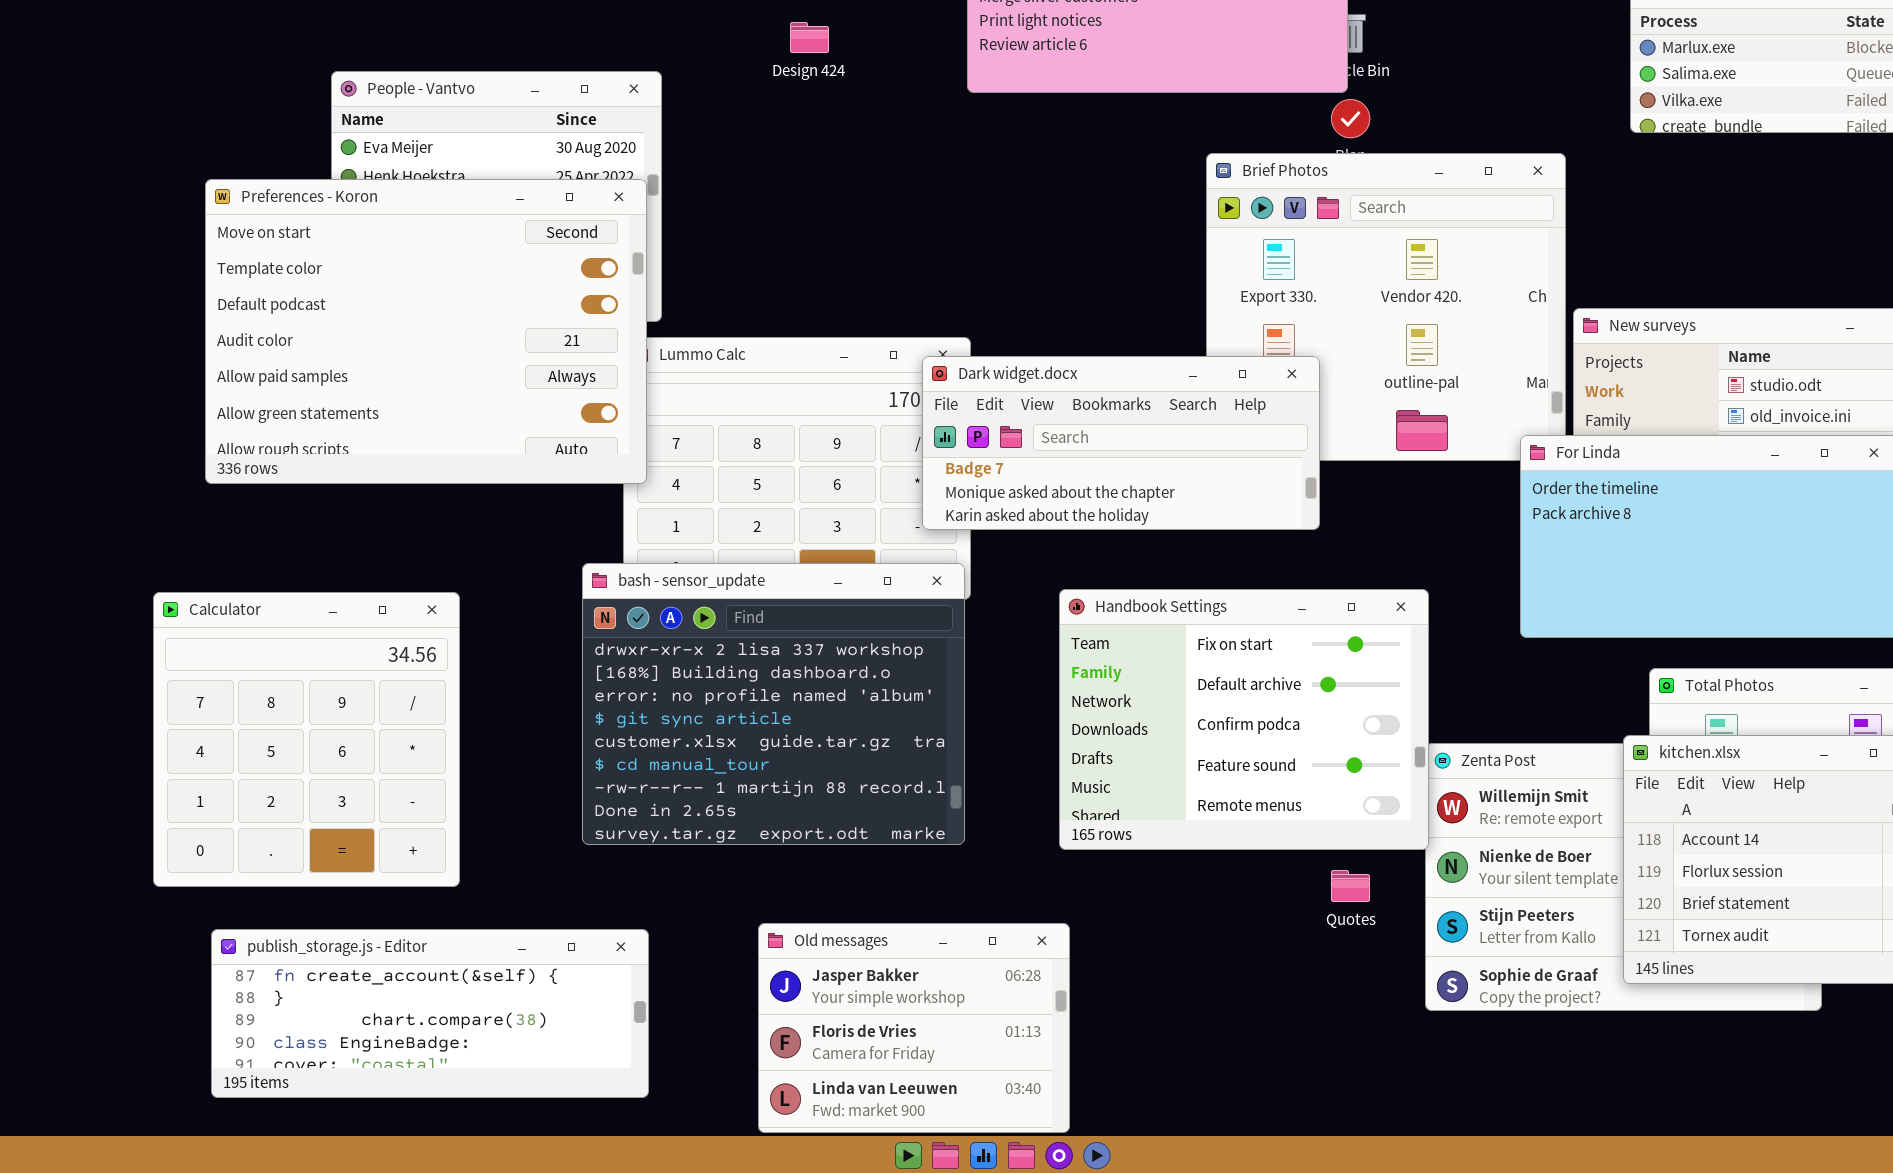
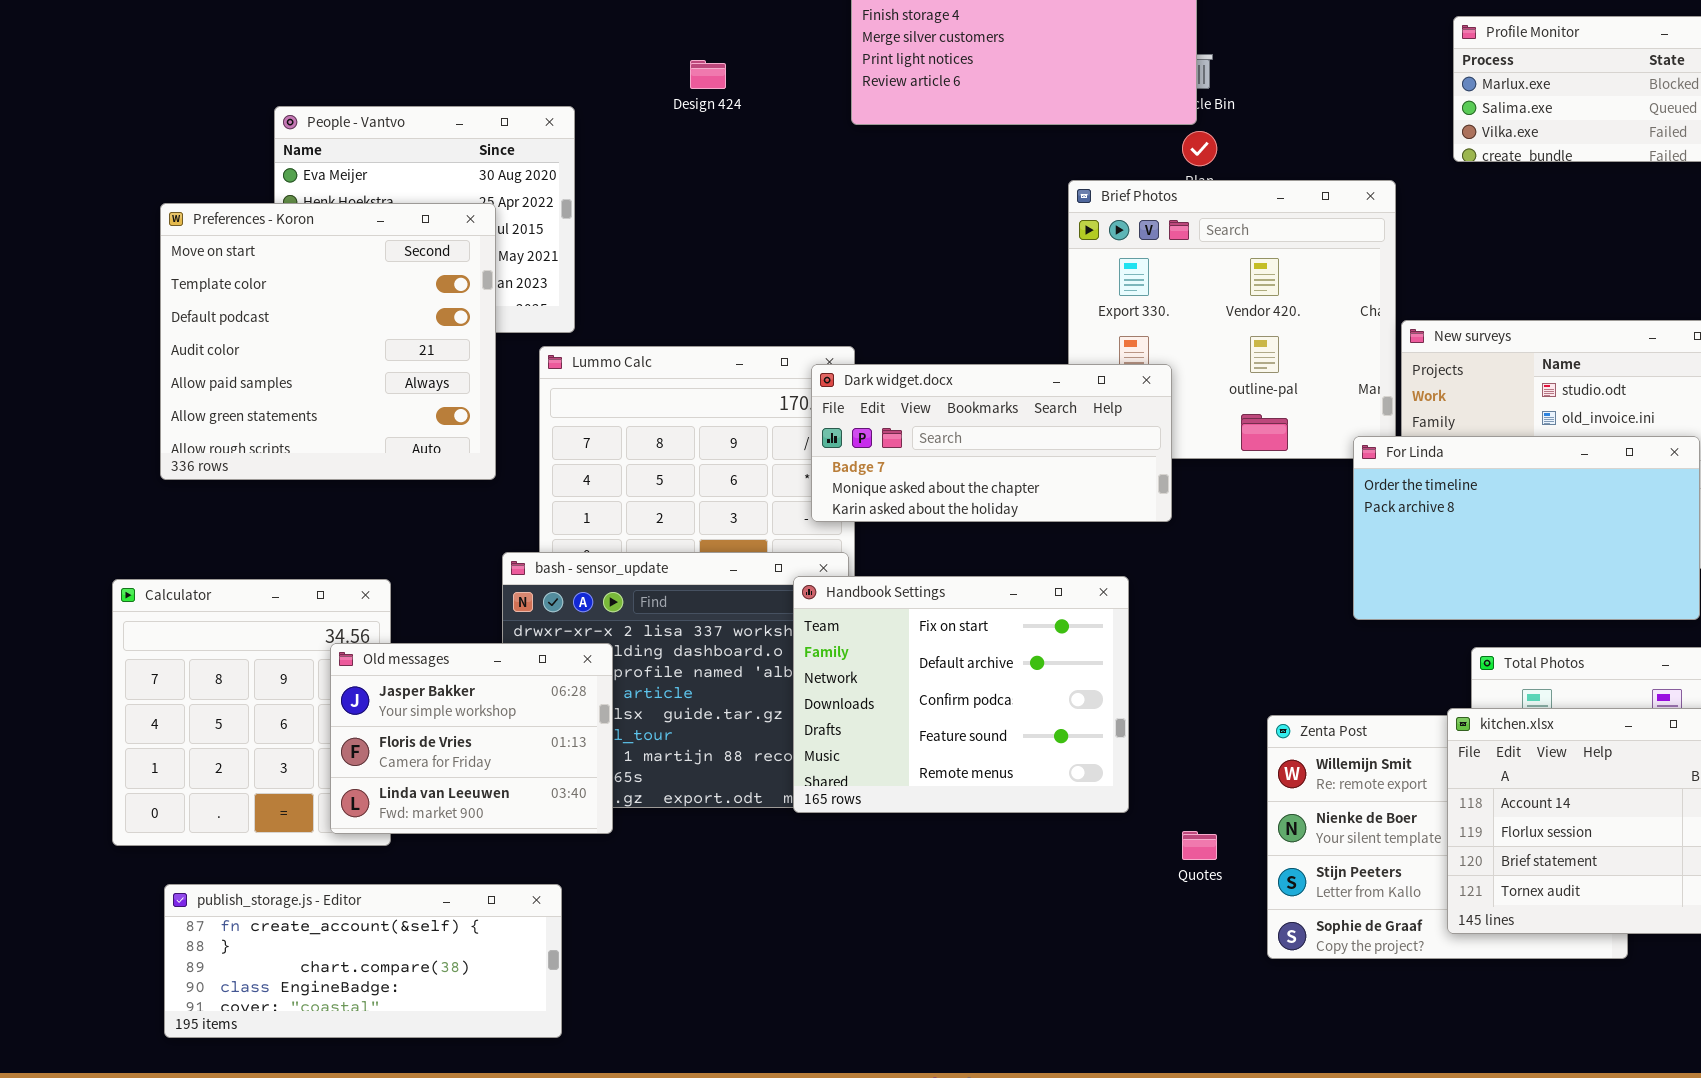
Preferences - Koron: [205,179,647,484] -> [160,203,496,480], resized
Handbook Settings: [1059,589,1429,850] -> [793,576,1129,813], moved
Old messages: [758,923,1070,1133] -> [330,643,613,834], moved

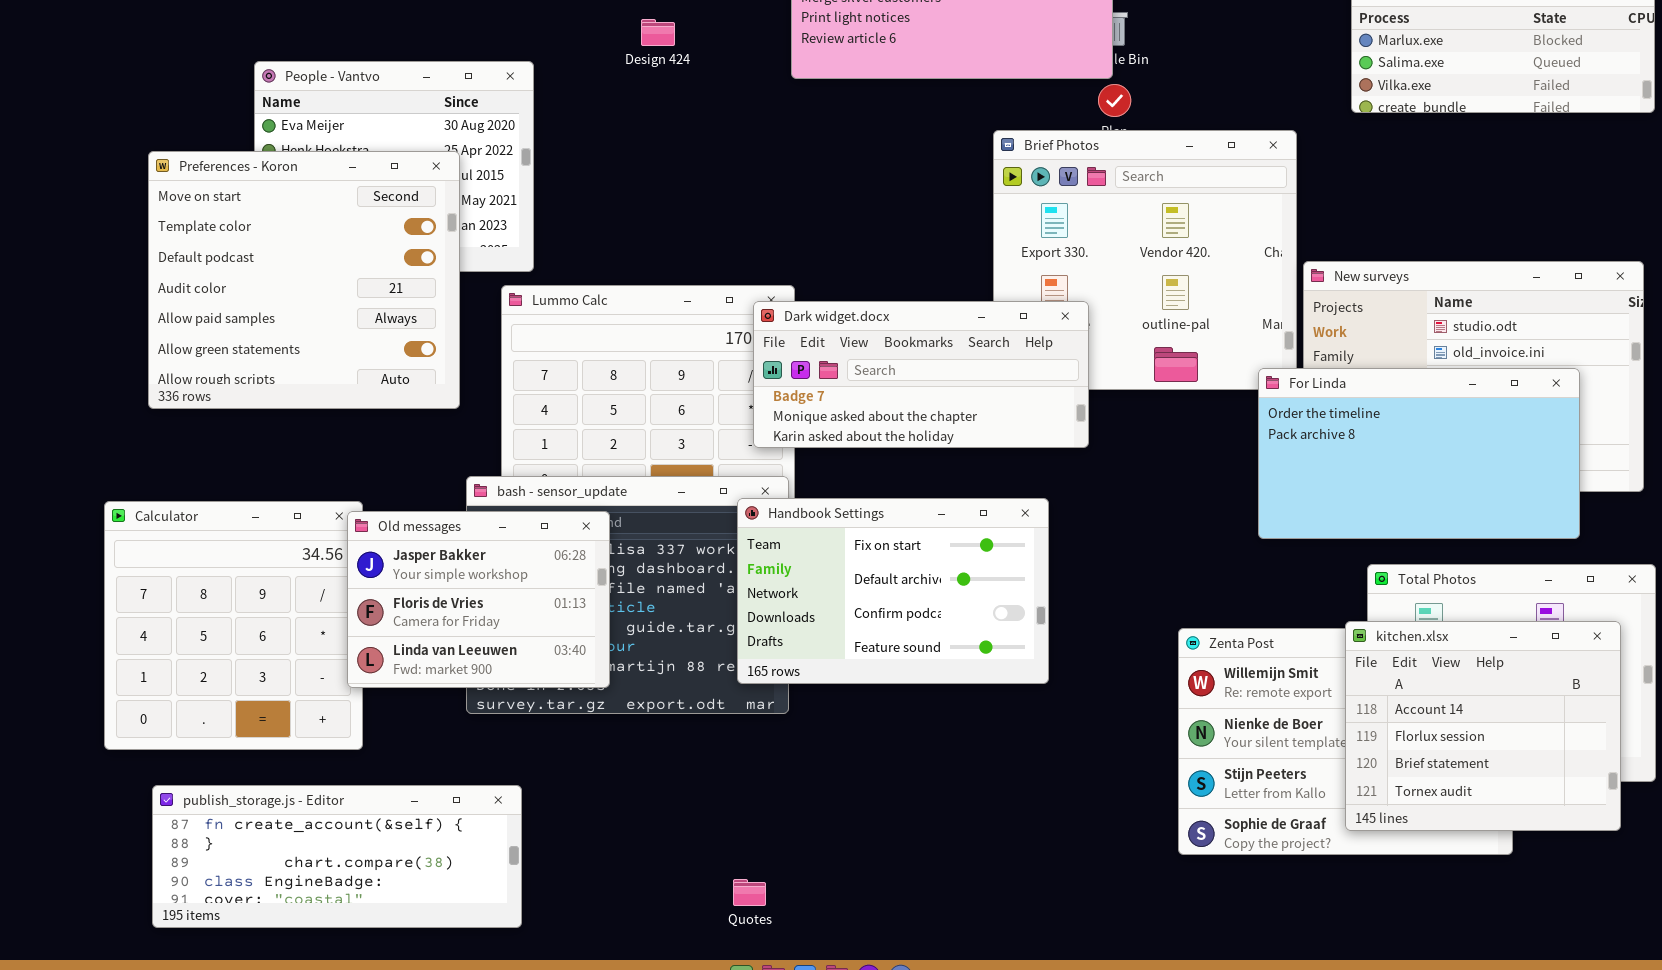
Handbook Settings: [793,576,1129,813] -> [737,498,1049,684], resized
Old messages: [330,643,613,834] -> [347,511,610,688], moved
Quotes: [1182,831,1217,860] -> [733,879,766,906], moved

